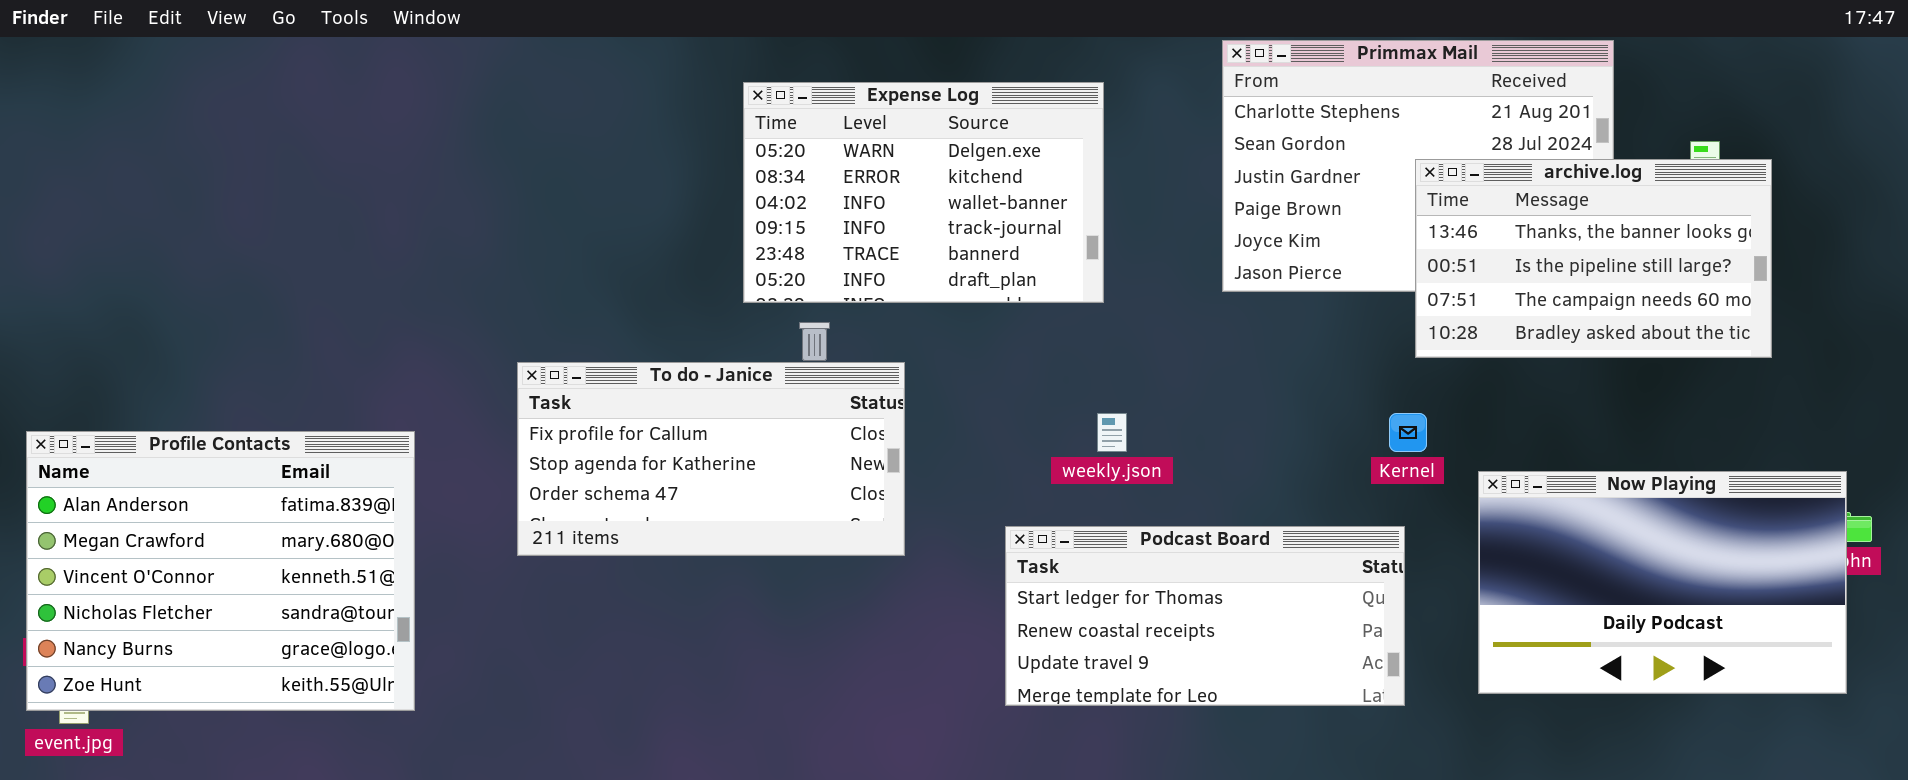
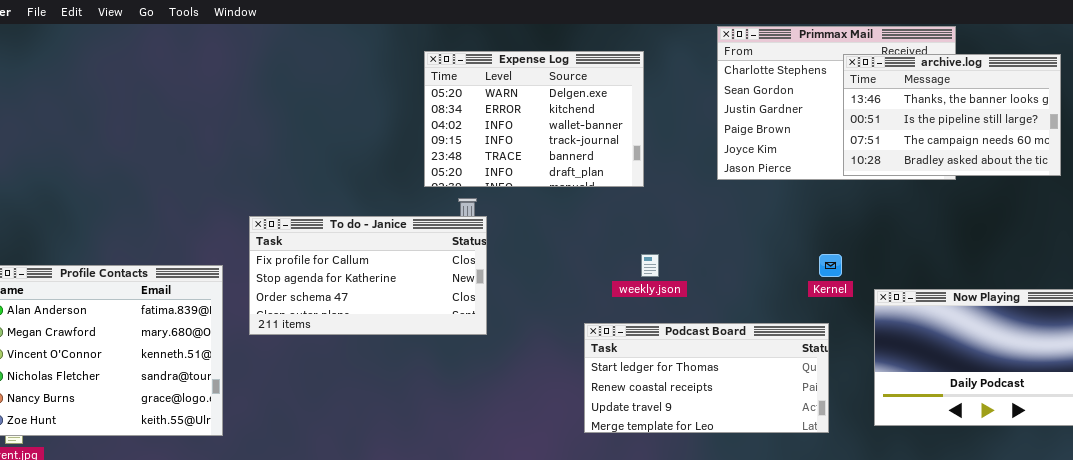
archive.log: [1415,159,1772,358] -> [843,54,1061,176], moved
To do - Janice: [517,362,905,556] -> [249,216,487,335], moved

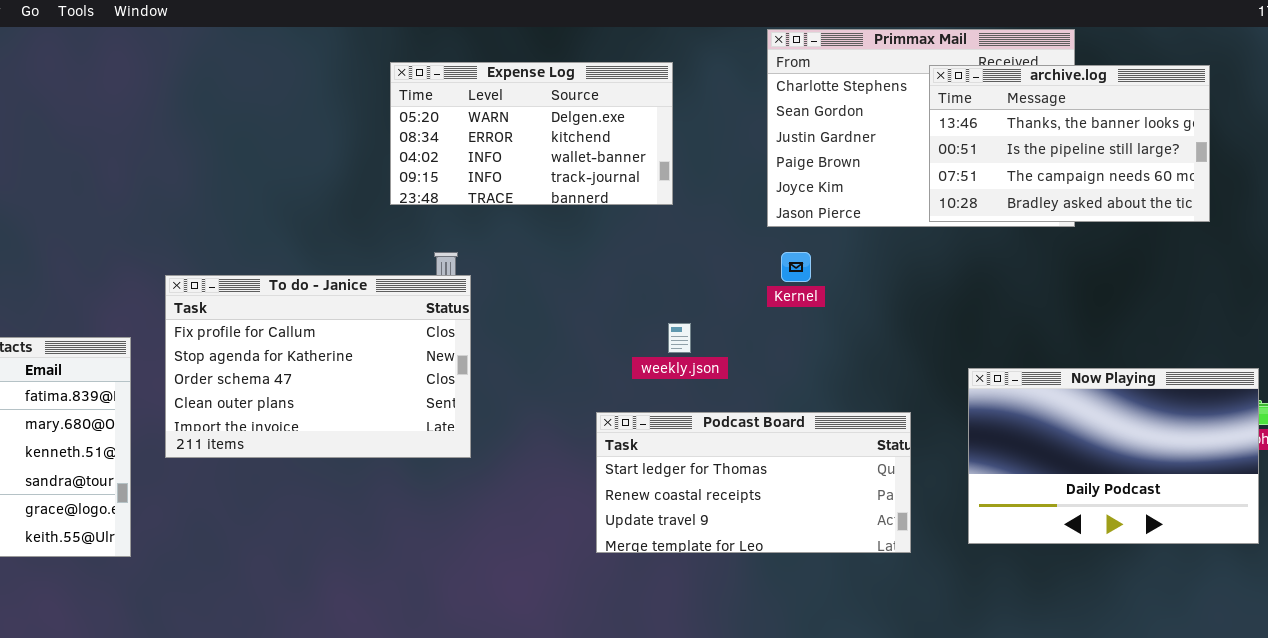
Expense Log: [424,51,644,187] -> [390,62,673,205], resized
To do - Janice: [249,216,487,335] -> [165,275,471,458], resized
Kernel: [819,254,842,277] -> [781,252,811,282], moved

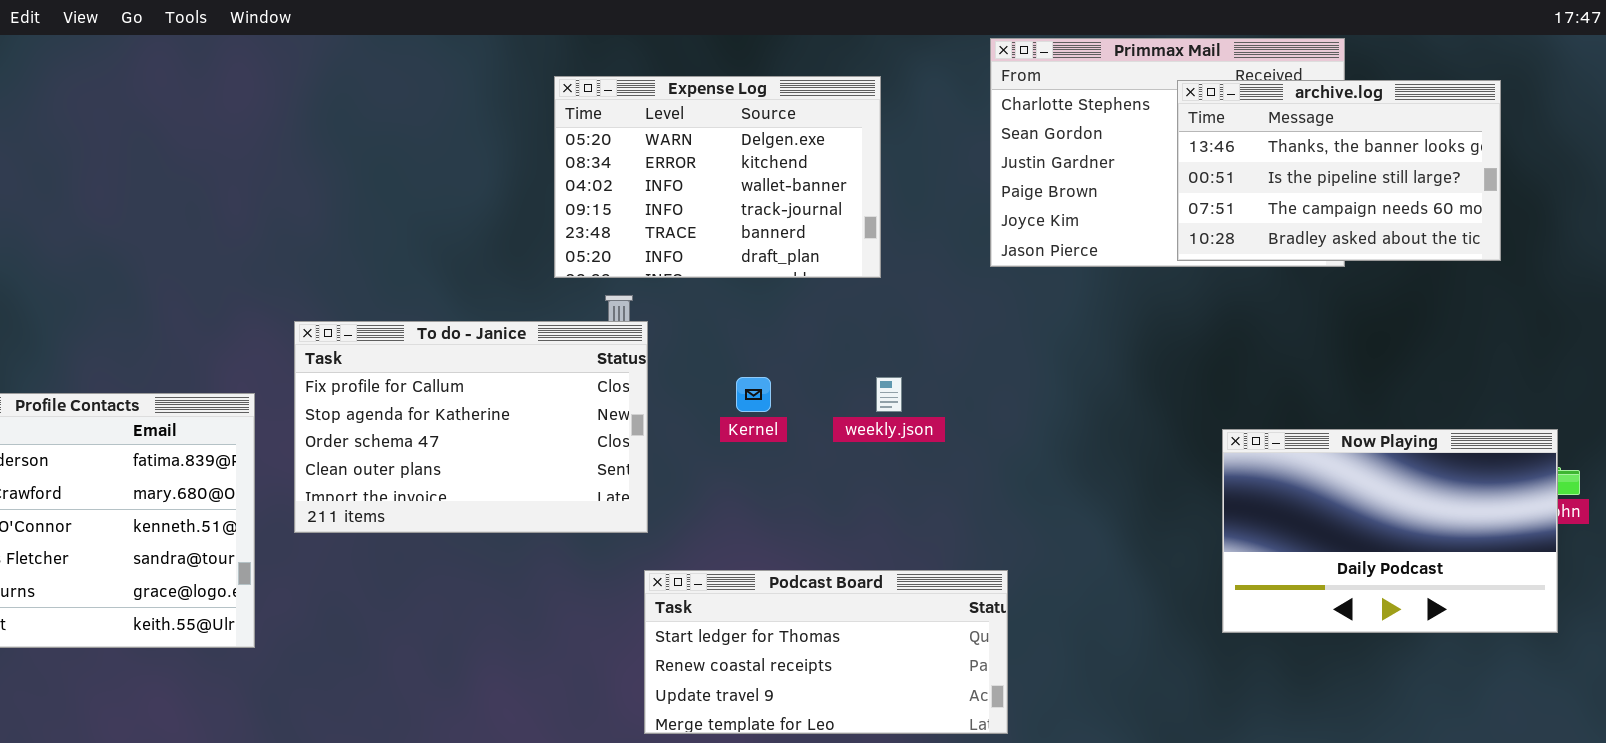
Expense Log: [390,62,673,205] -> [554,76,881,278], resized
Kernel: [781,252,811,282] -> [736,377,771,412], moved
Podcast Board: [596,412,911,553] -> [644,570,1008,734], moved

